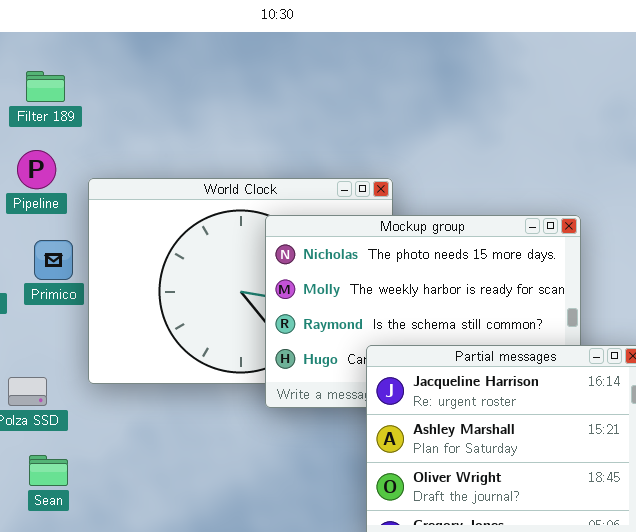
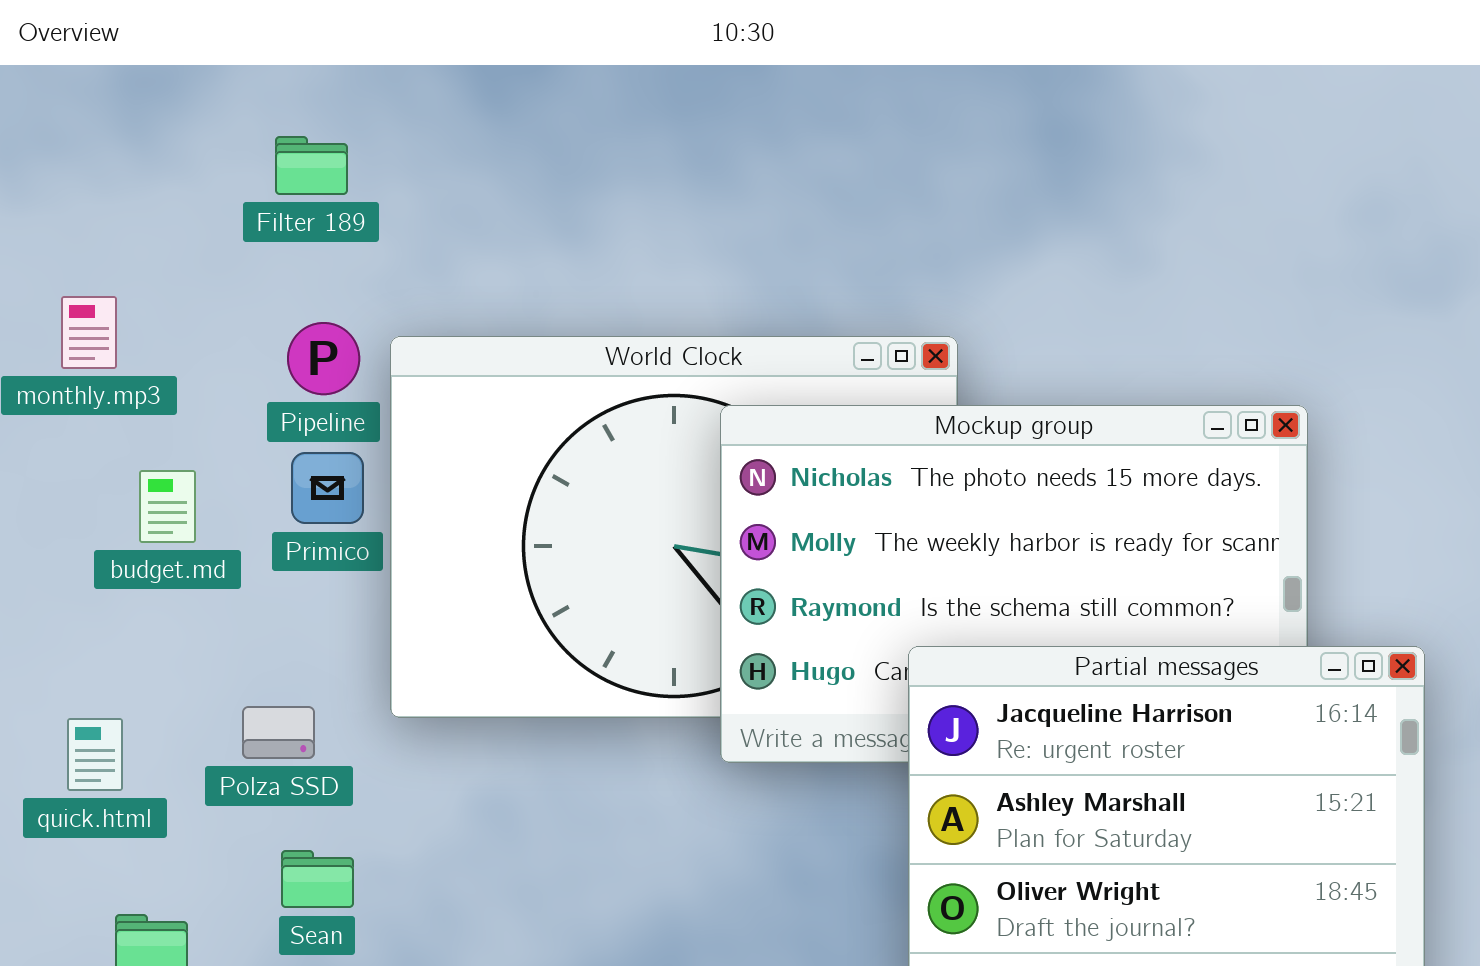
Pipeline: [17,150,56,189] -> [287,322,360,395], moved

